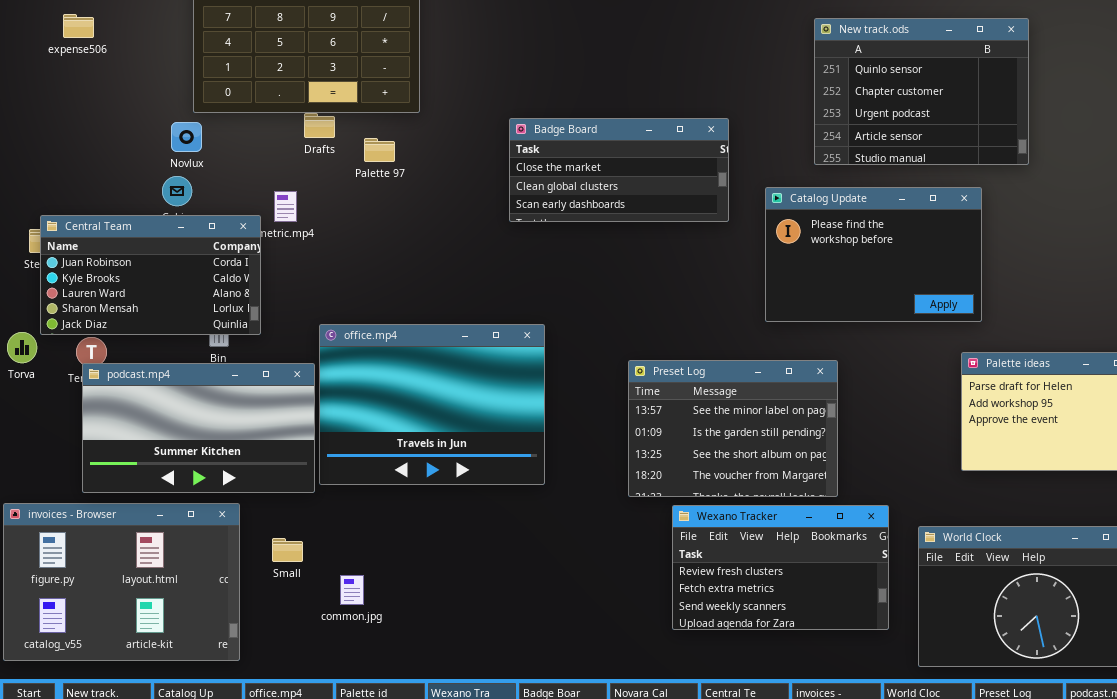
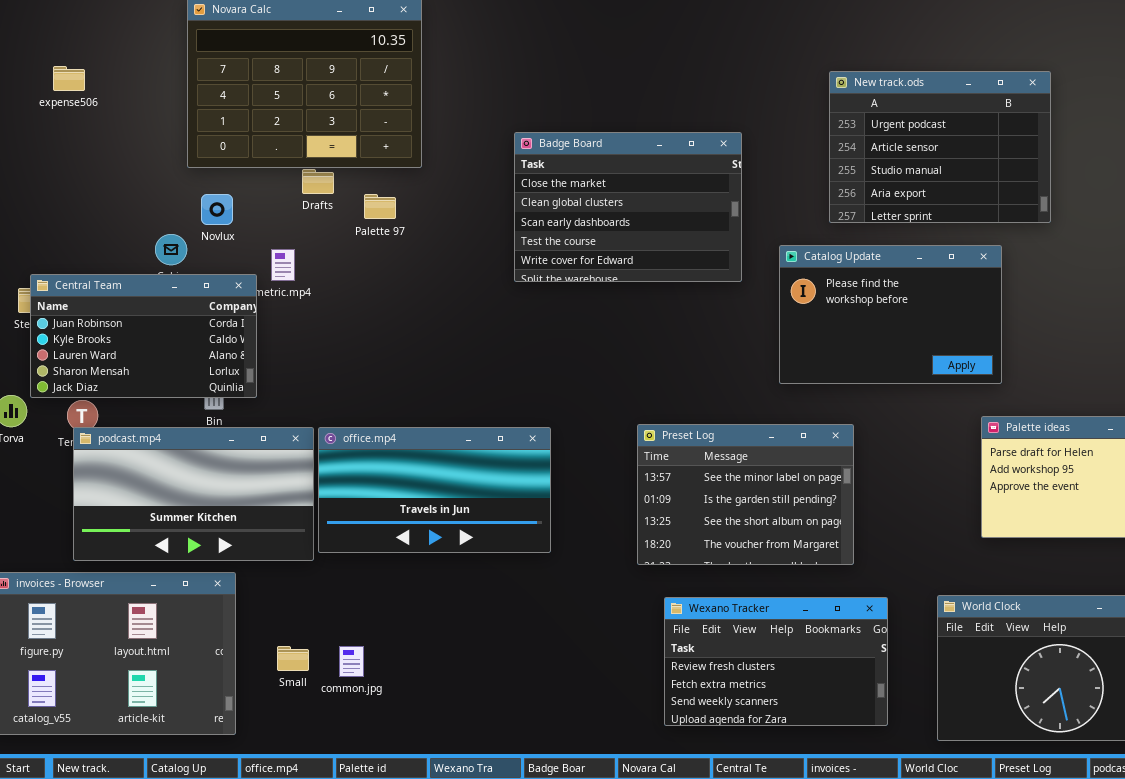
New track.ods: [814,18,1029,165] -> [829,71,1051,223], scrolled down 2 rows
Badge Board: [509,118,729,222] -> [514,132,742,282], resized
Novlux: [171,122,202,152] -> [201,194,233,225], moved
office.mp4: [319,324,545,485] -> [318,427,551,553], resized
Wexano Tracker: [672,505,889,630] -> [664,597,888,726], moved
Small: [272,538,303,562] -> [277,646,309,671], moved

